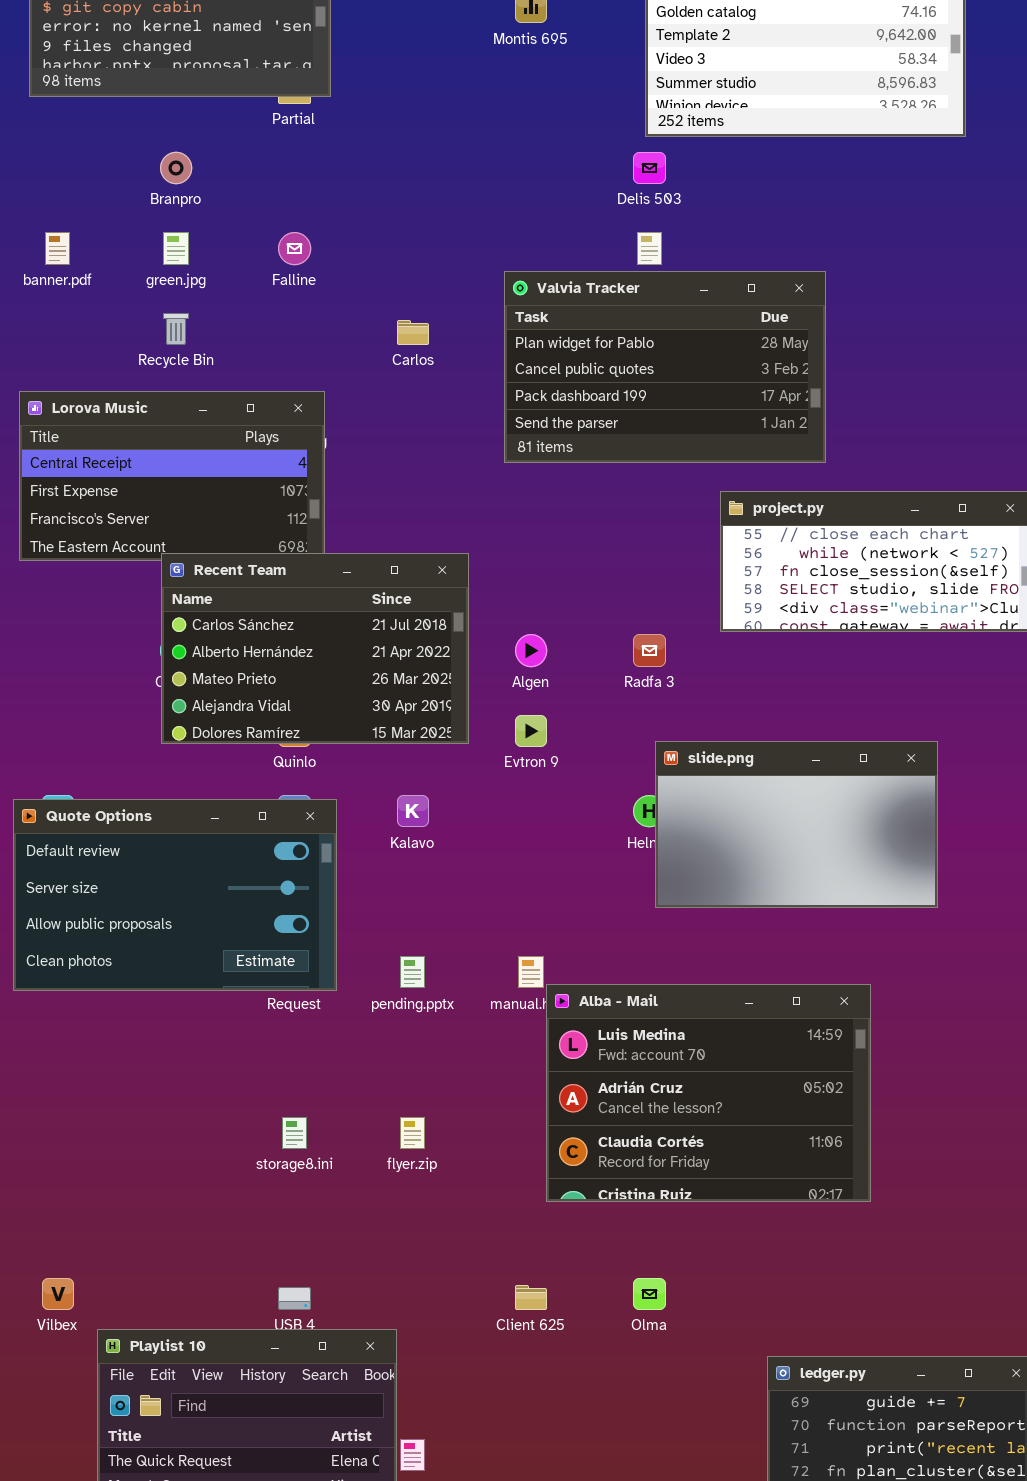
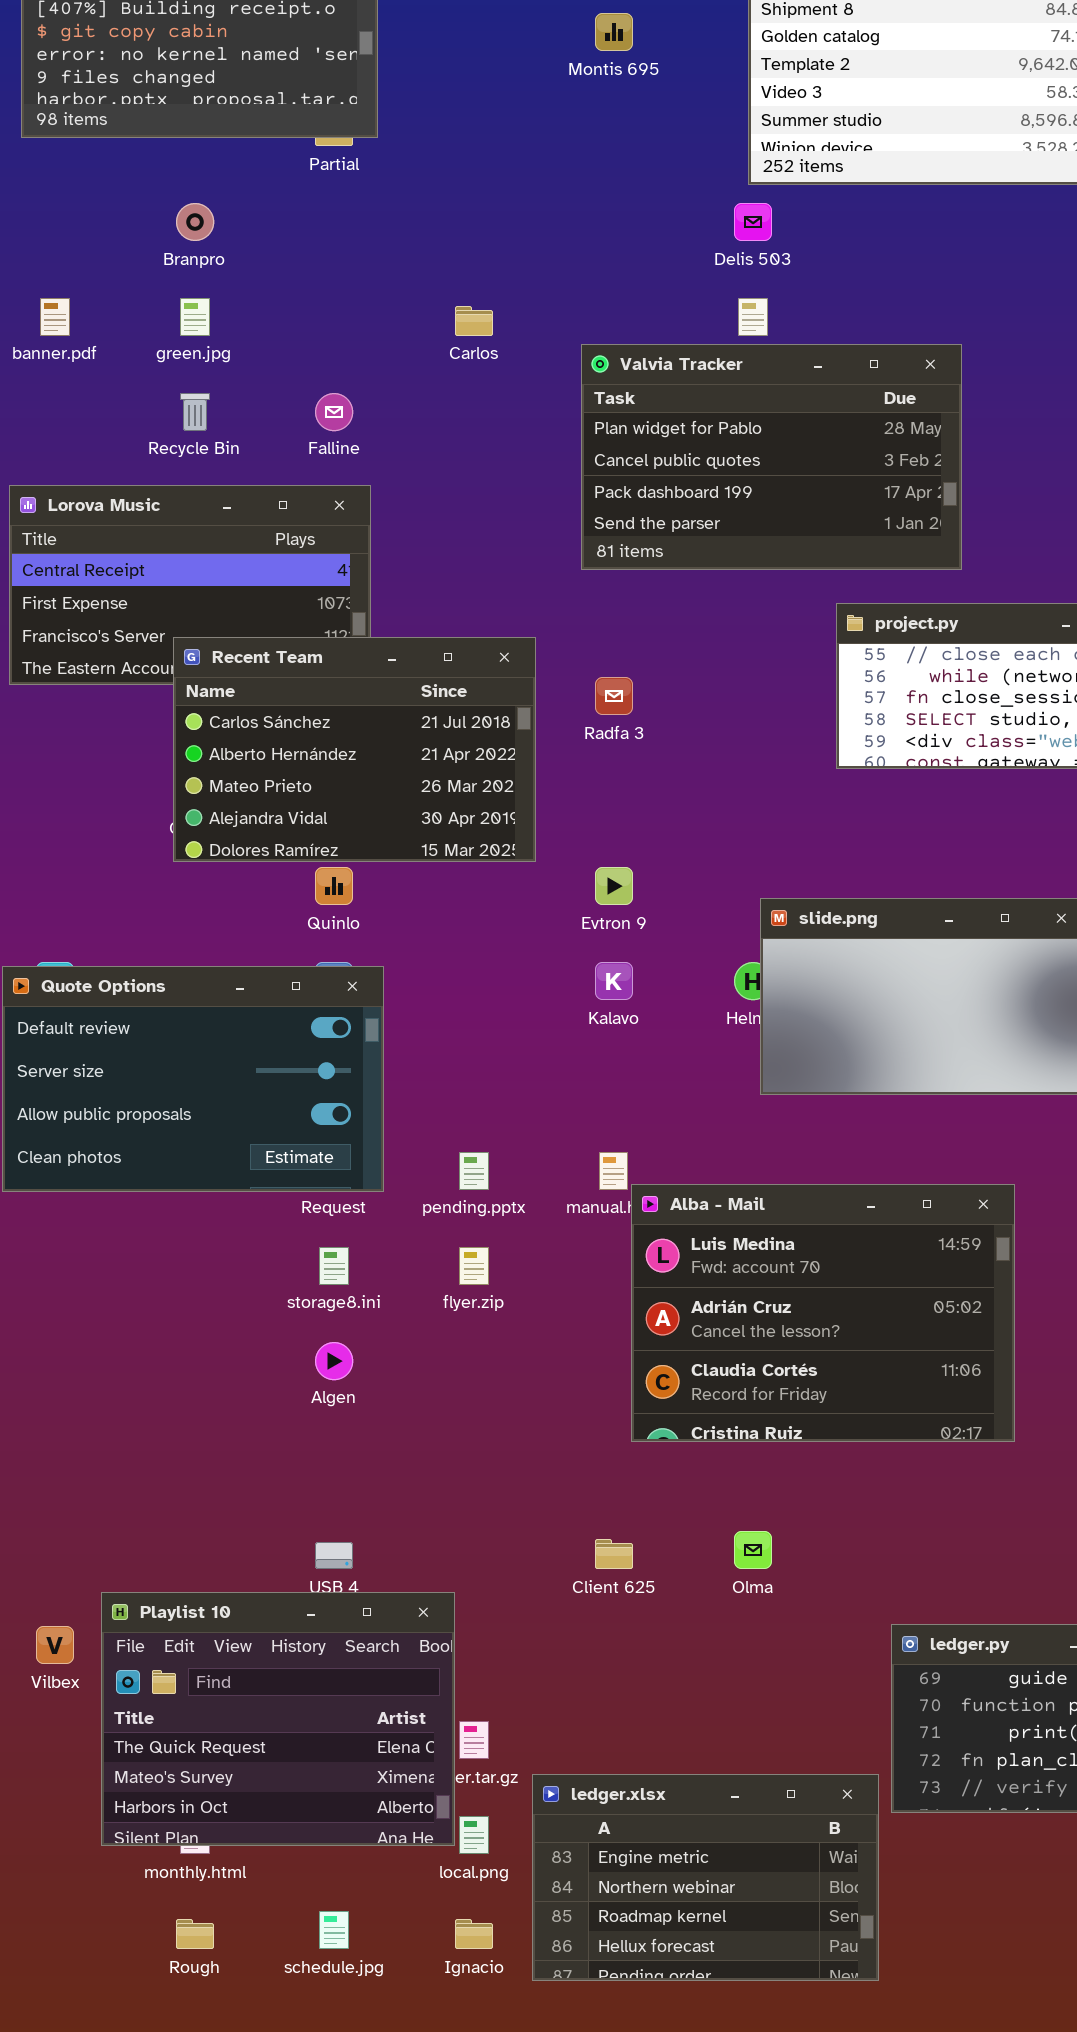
Falline: [278,232,311,265] -> [315,393,353,431], moved
Carlos: [397,320,429,345] -> [455,306,493,336], moved
Recent Team: [161,553,469,744] -> [173,637,536,862], moved
Algen: [515,634,547,667] -> [315,1342,353,1380], moved
Radfa 3: [633,634,666,667] -> [595,677,633,715], moved
Kalavo: [397,795,429,827] -> [595,962,633,1000], moved
storage8.ini: [282,1117,307,1149] -> [319,1247,349,1285], moved
flyer.zip: [400,1117,425,1149] -> [459,1247,489,1285], moved
Vilbex: [42,1278,74,1310] -> [36,1626,74,1664], moved

